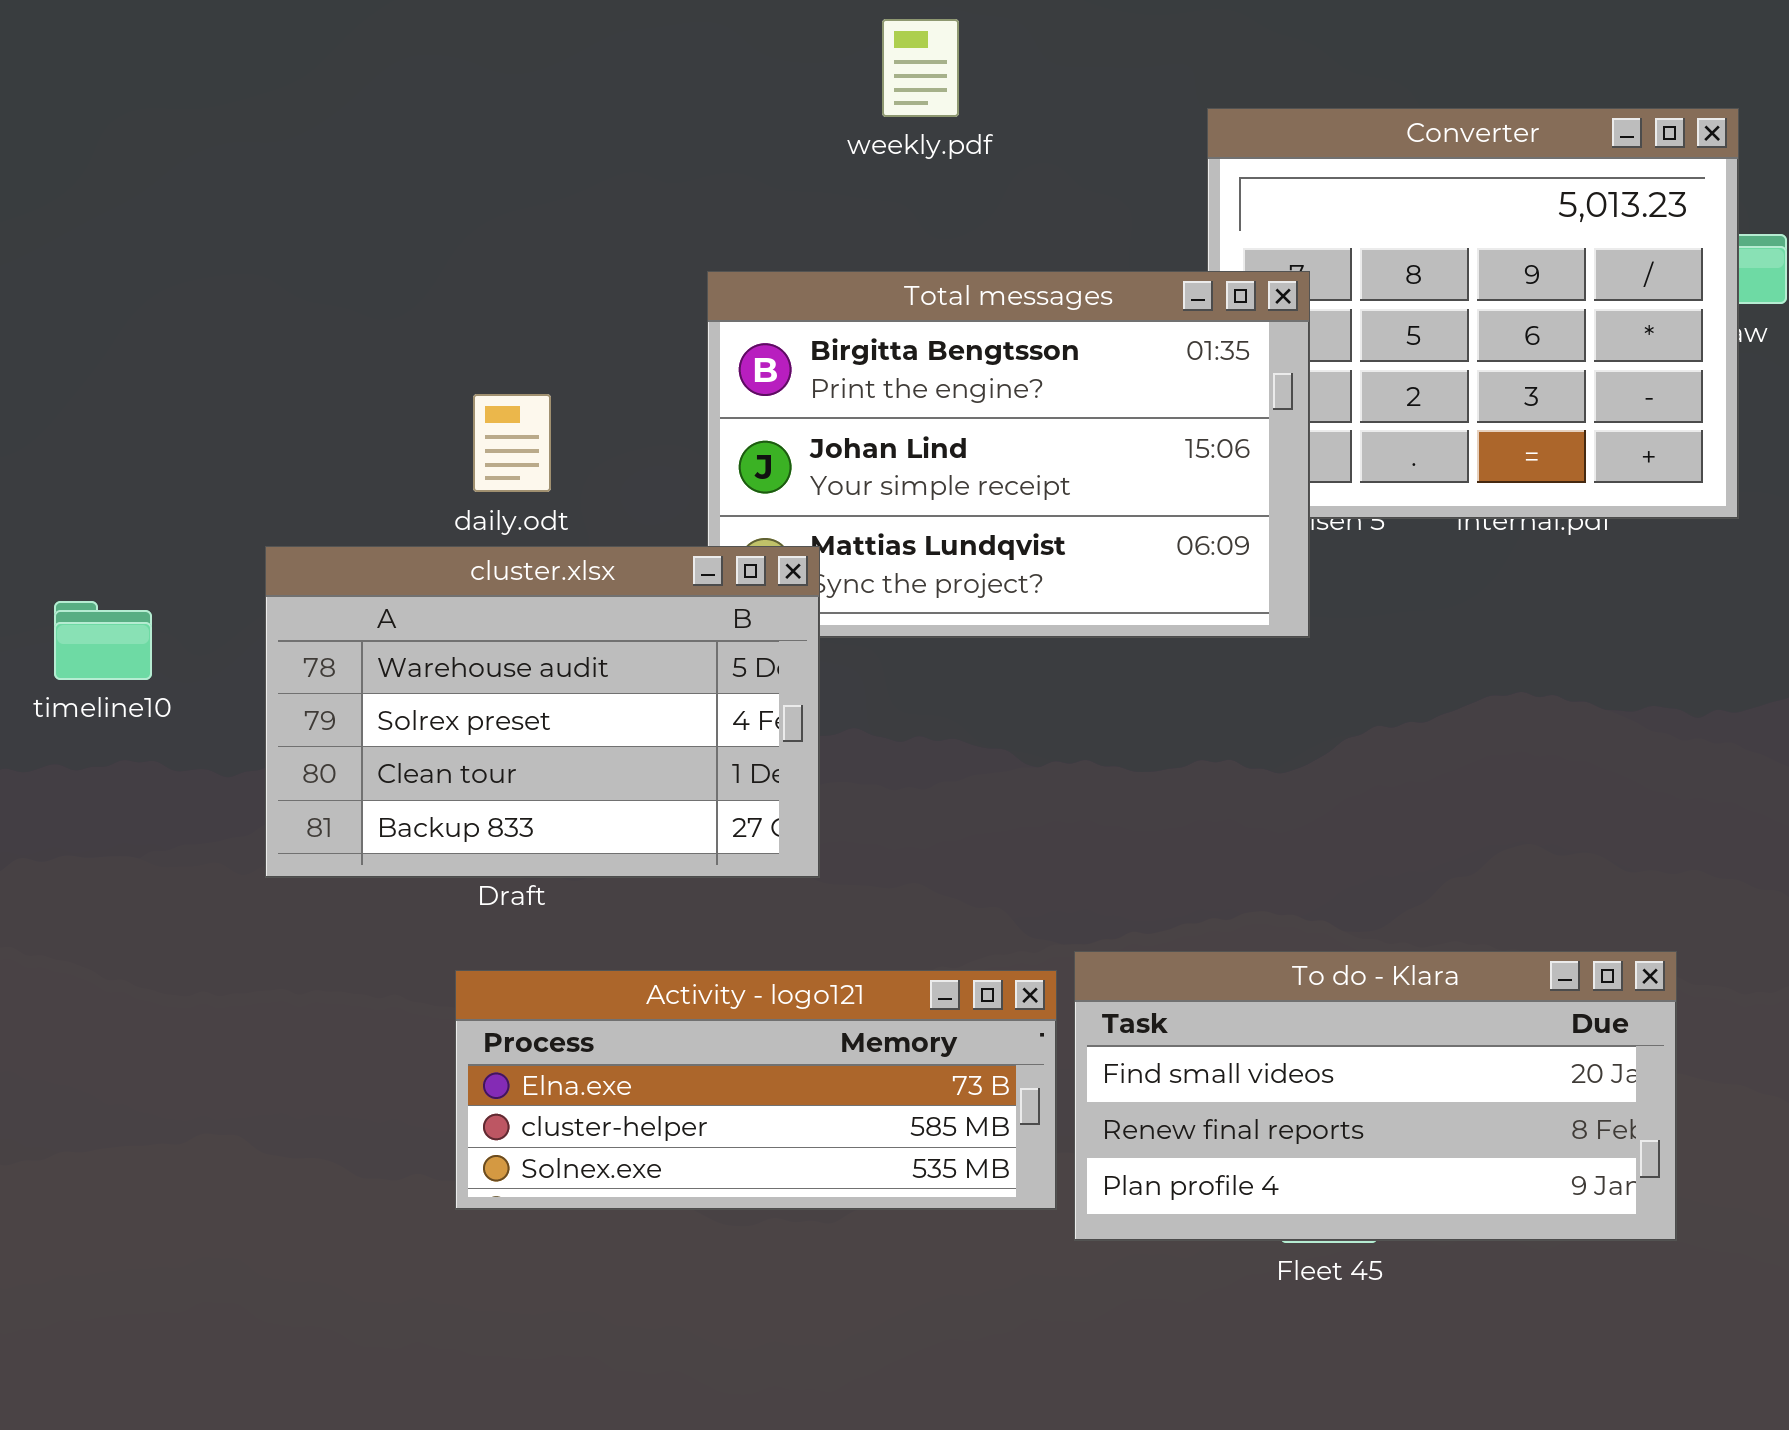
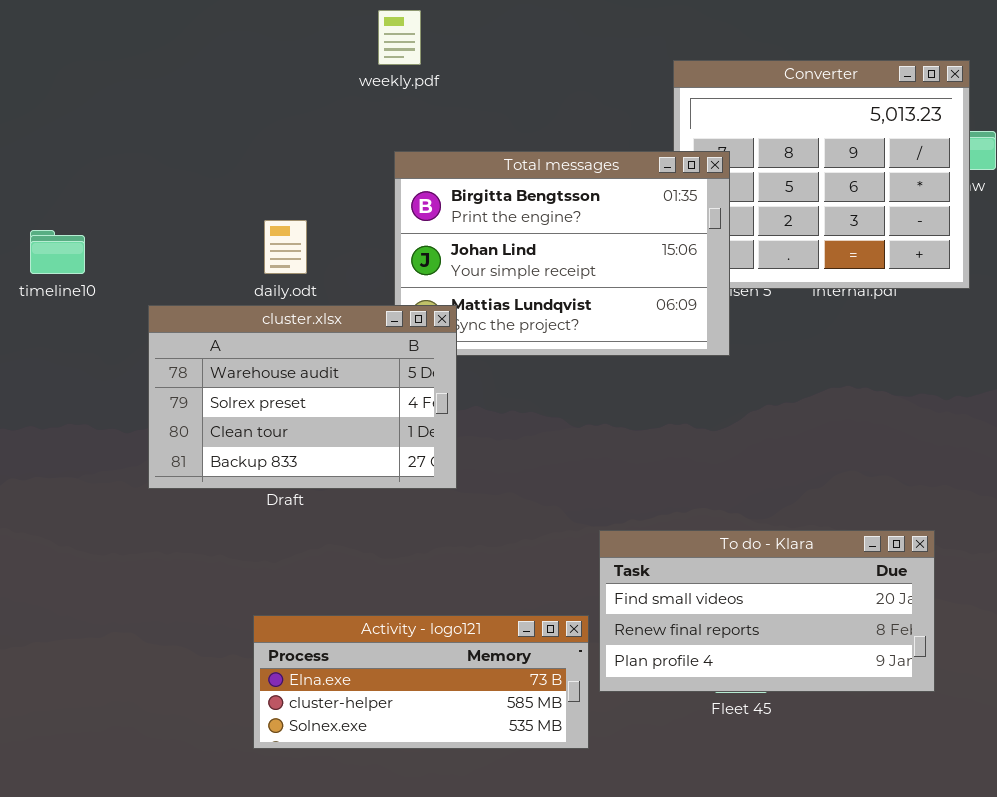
weekly.pdf: [882,19,959,117] -> [378,10,421,65], moved
timeline10: [54,601,152,680] -> [30,230,85,274], moved
Activity - logo121: [455,970,1057,1210] -> [253,615,589,749], moved

